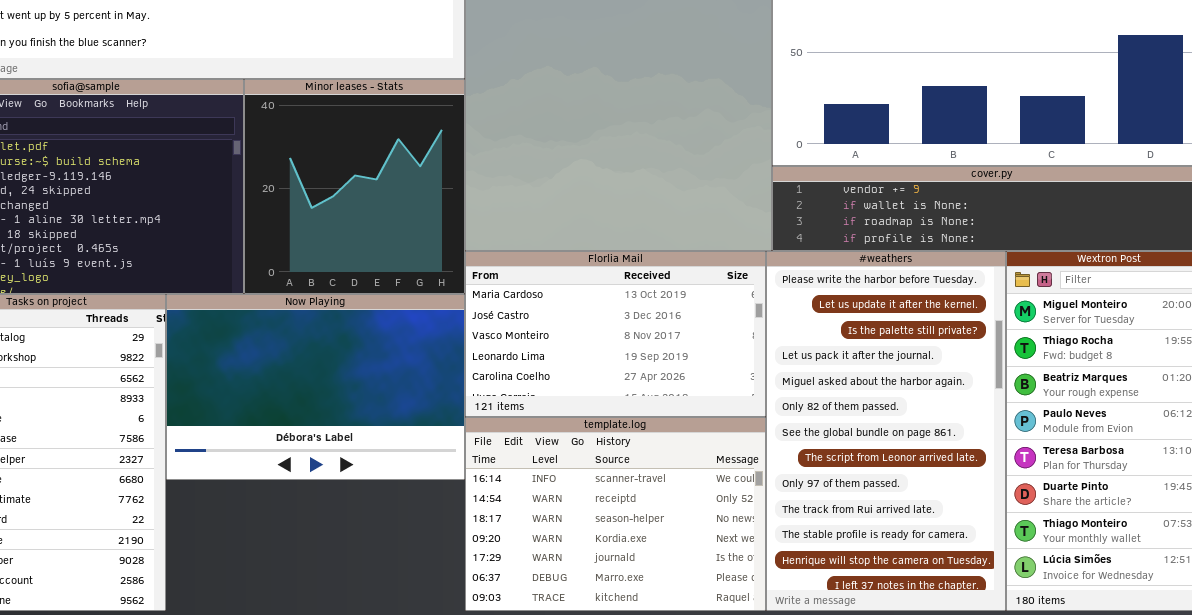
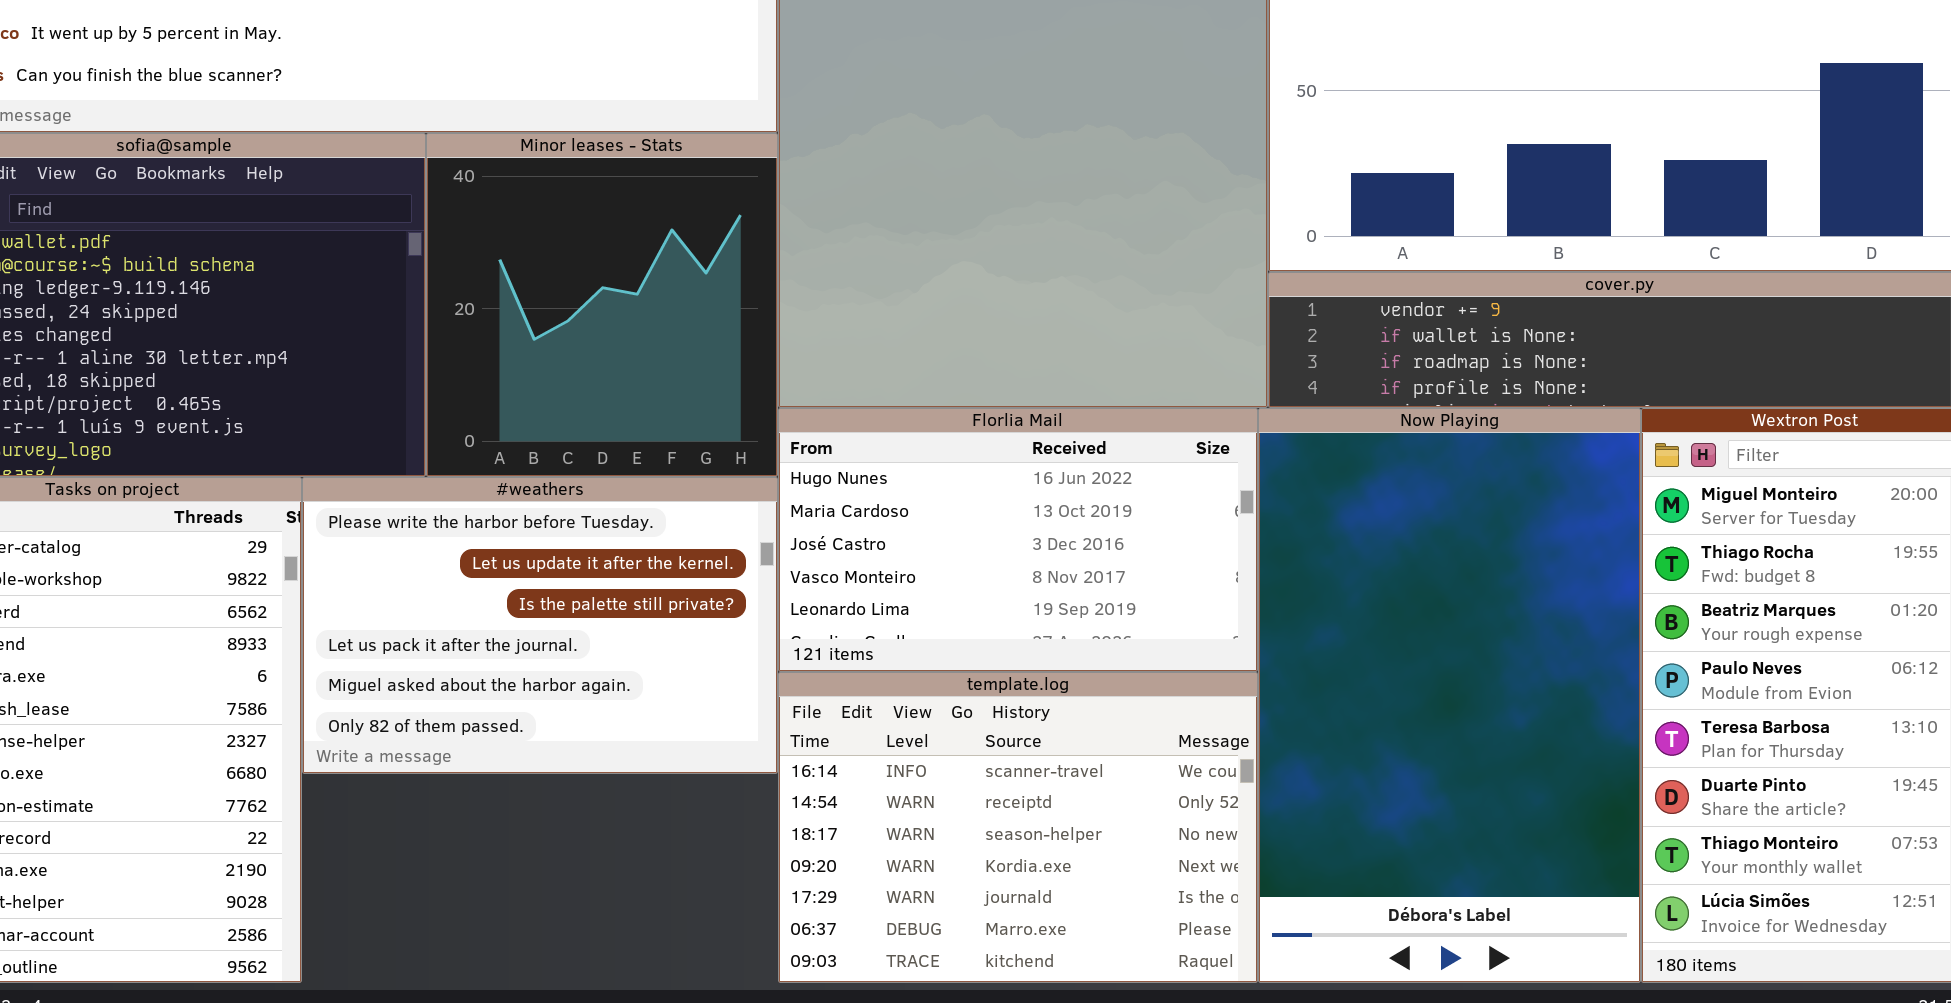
Florlia Mail: [465,251,766,417] -> [778,408,1258,672], scrolled up 1 row
#weathers: [766,251,1006,611] -> [302,477,778,774], moved, resized
Now Playing: [166,294,465,480] -> [1258,408,1641,983], moved, resized

